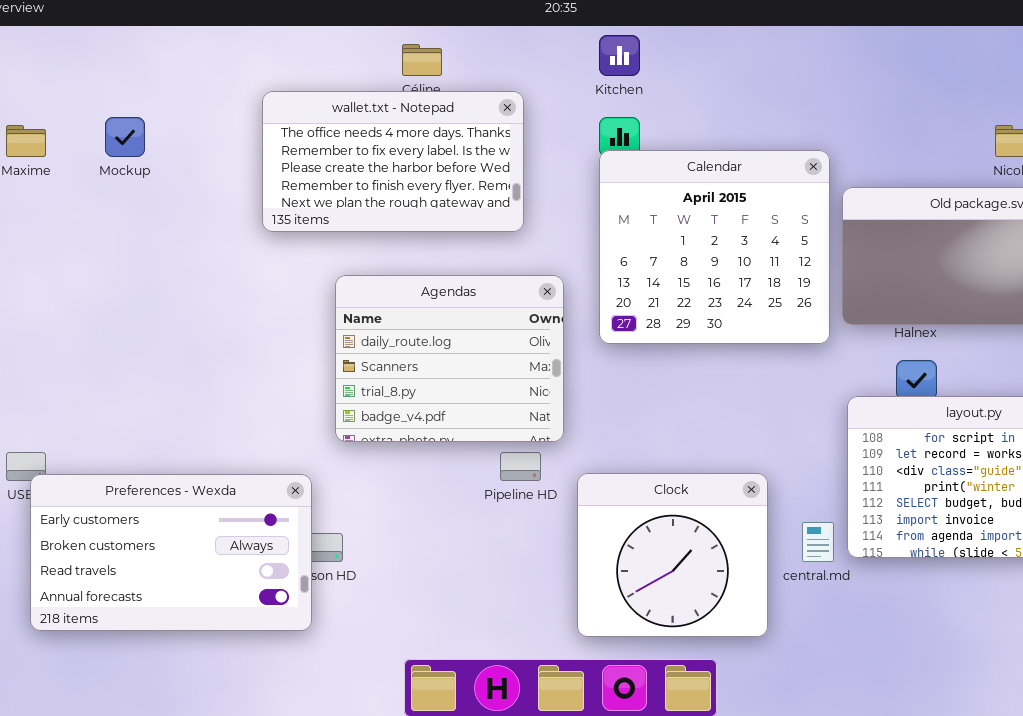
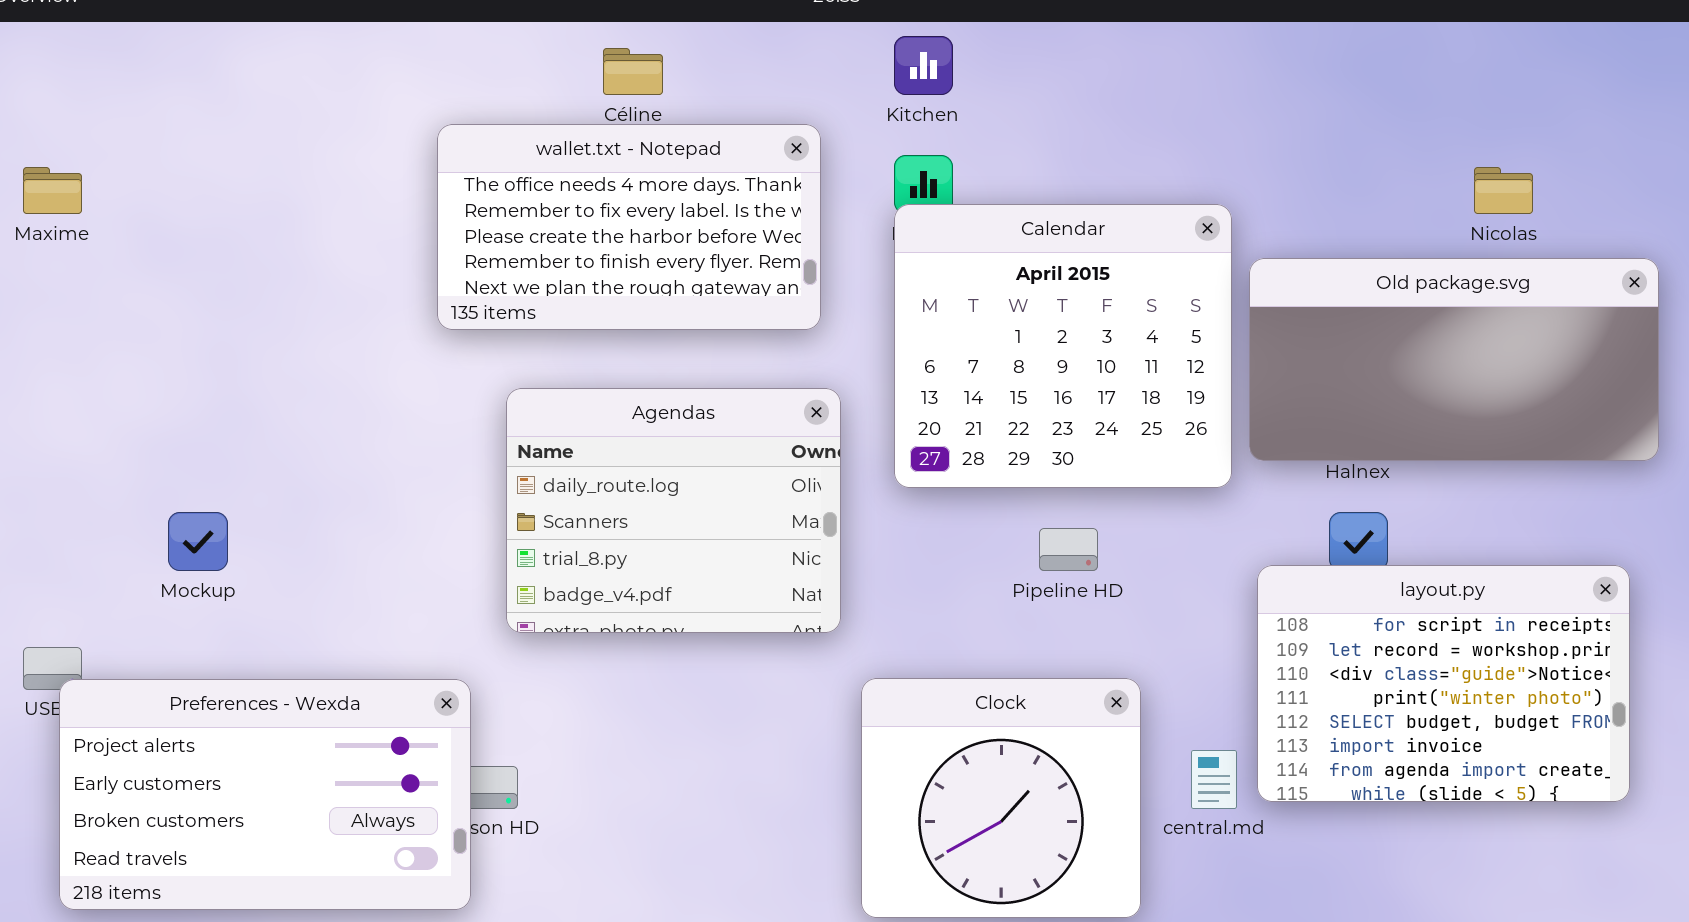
wallet.txt - Notepad: [262,91,524,232] -> [437,124,821,330], moved
Mockup: [105,117,145,157] -> [168,512,228,571], moved
Pipeline HD: [500,452,541,481] -> [1039,528,1098,571], moved
Preferences - Wexda: [30,474,312,631] -> [59,679,471,910], scrolled up 1 row

